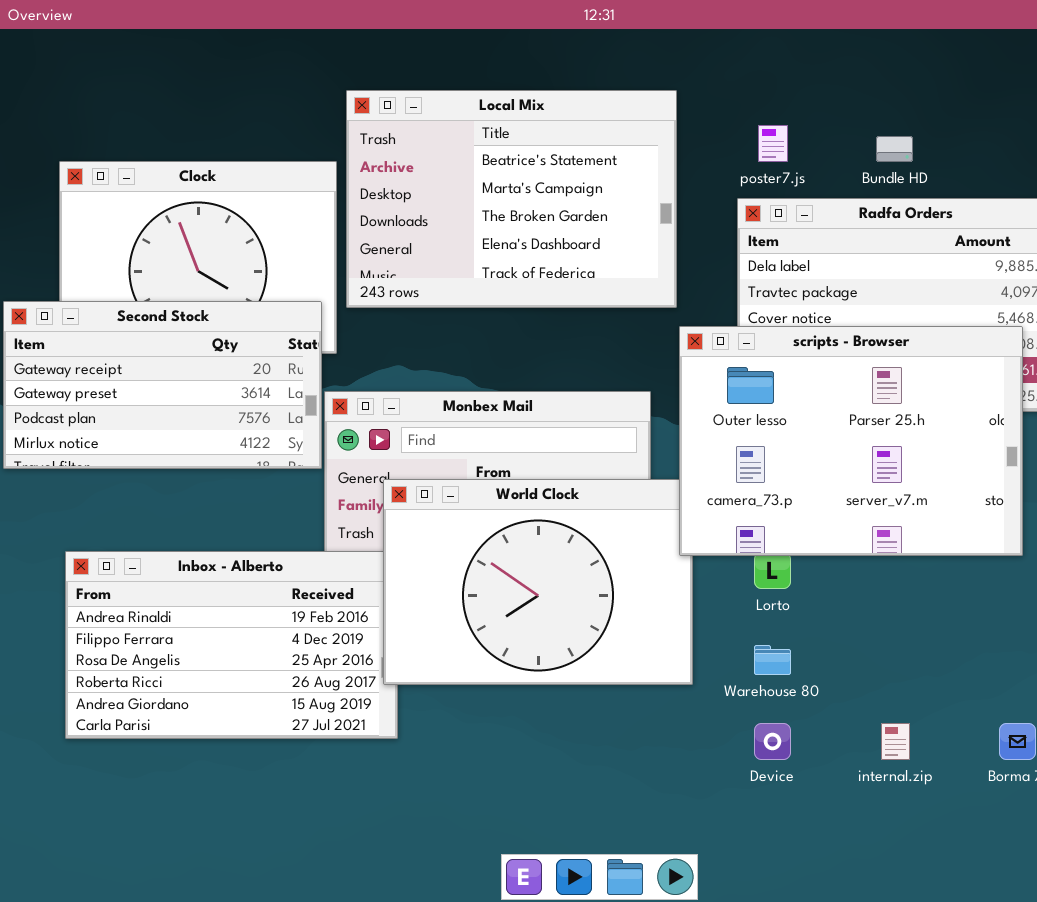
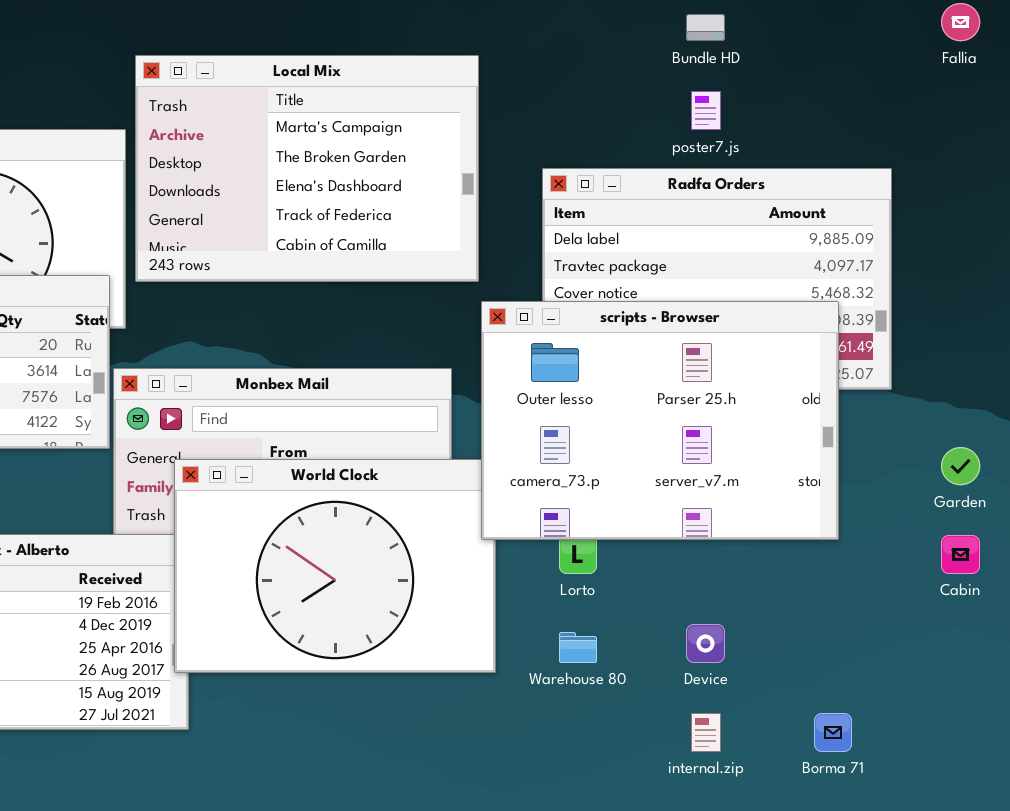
Local Mix: [346,90,677,308] -> [135,55,479,282], scrolled down 1 row
poster7.js: [758,125,788,162] -> [691,91,721,130], moved
Bundle HD: [876,136,913,162] -> [686,14,725,41], moved
Device: [754,723,791,760] -> [686,624,725,663], moved

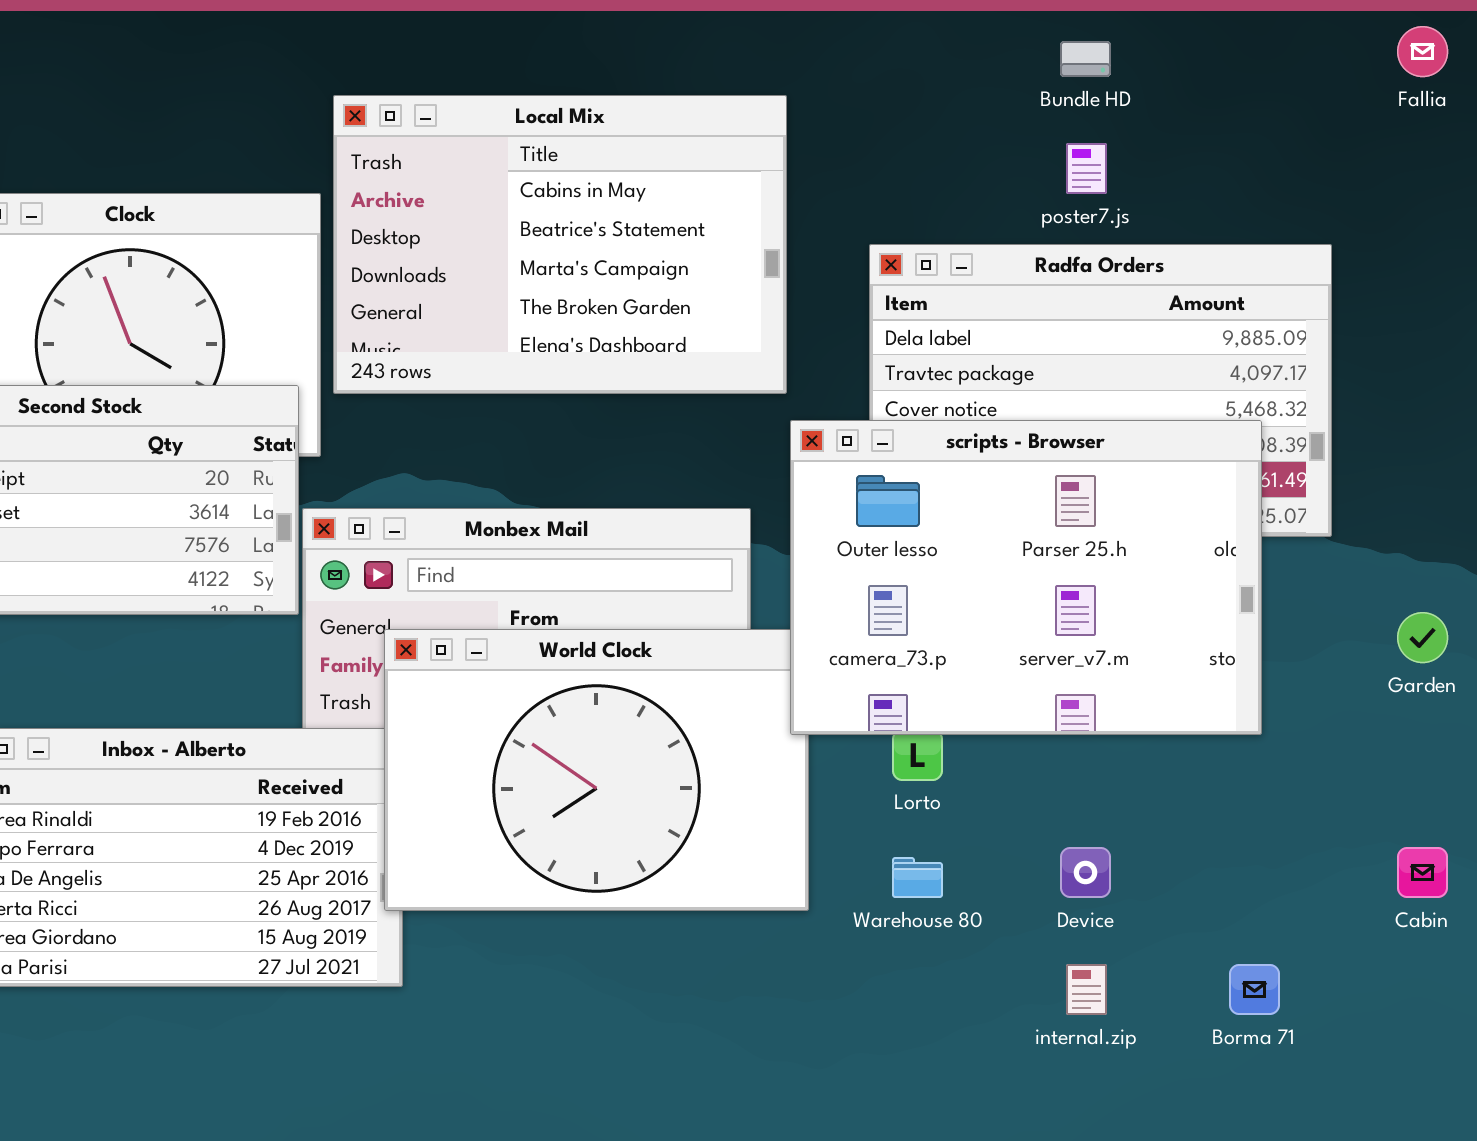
Local Mix: [135,55,479,282] -> [333,95,787,394], scrolled up 2 rows
Cabin: [941,535,980,574] -> [1397,847,1448,898], moved

